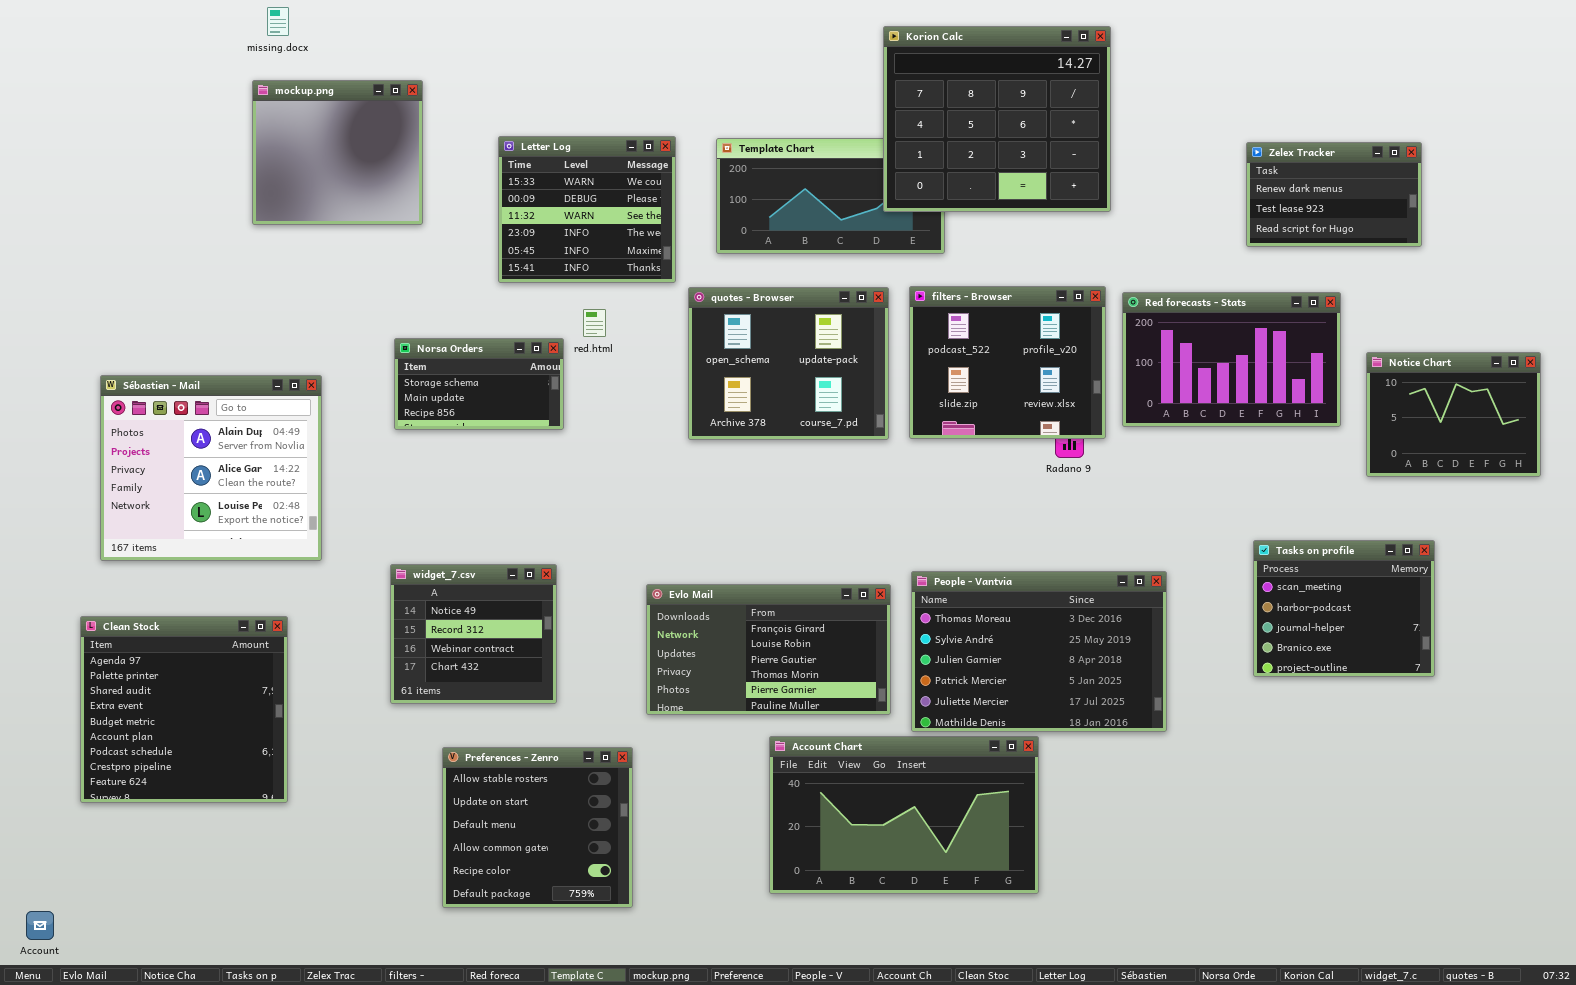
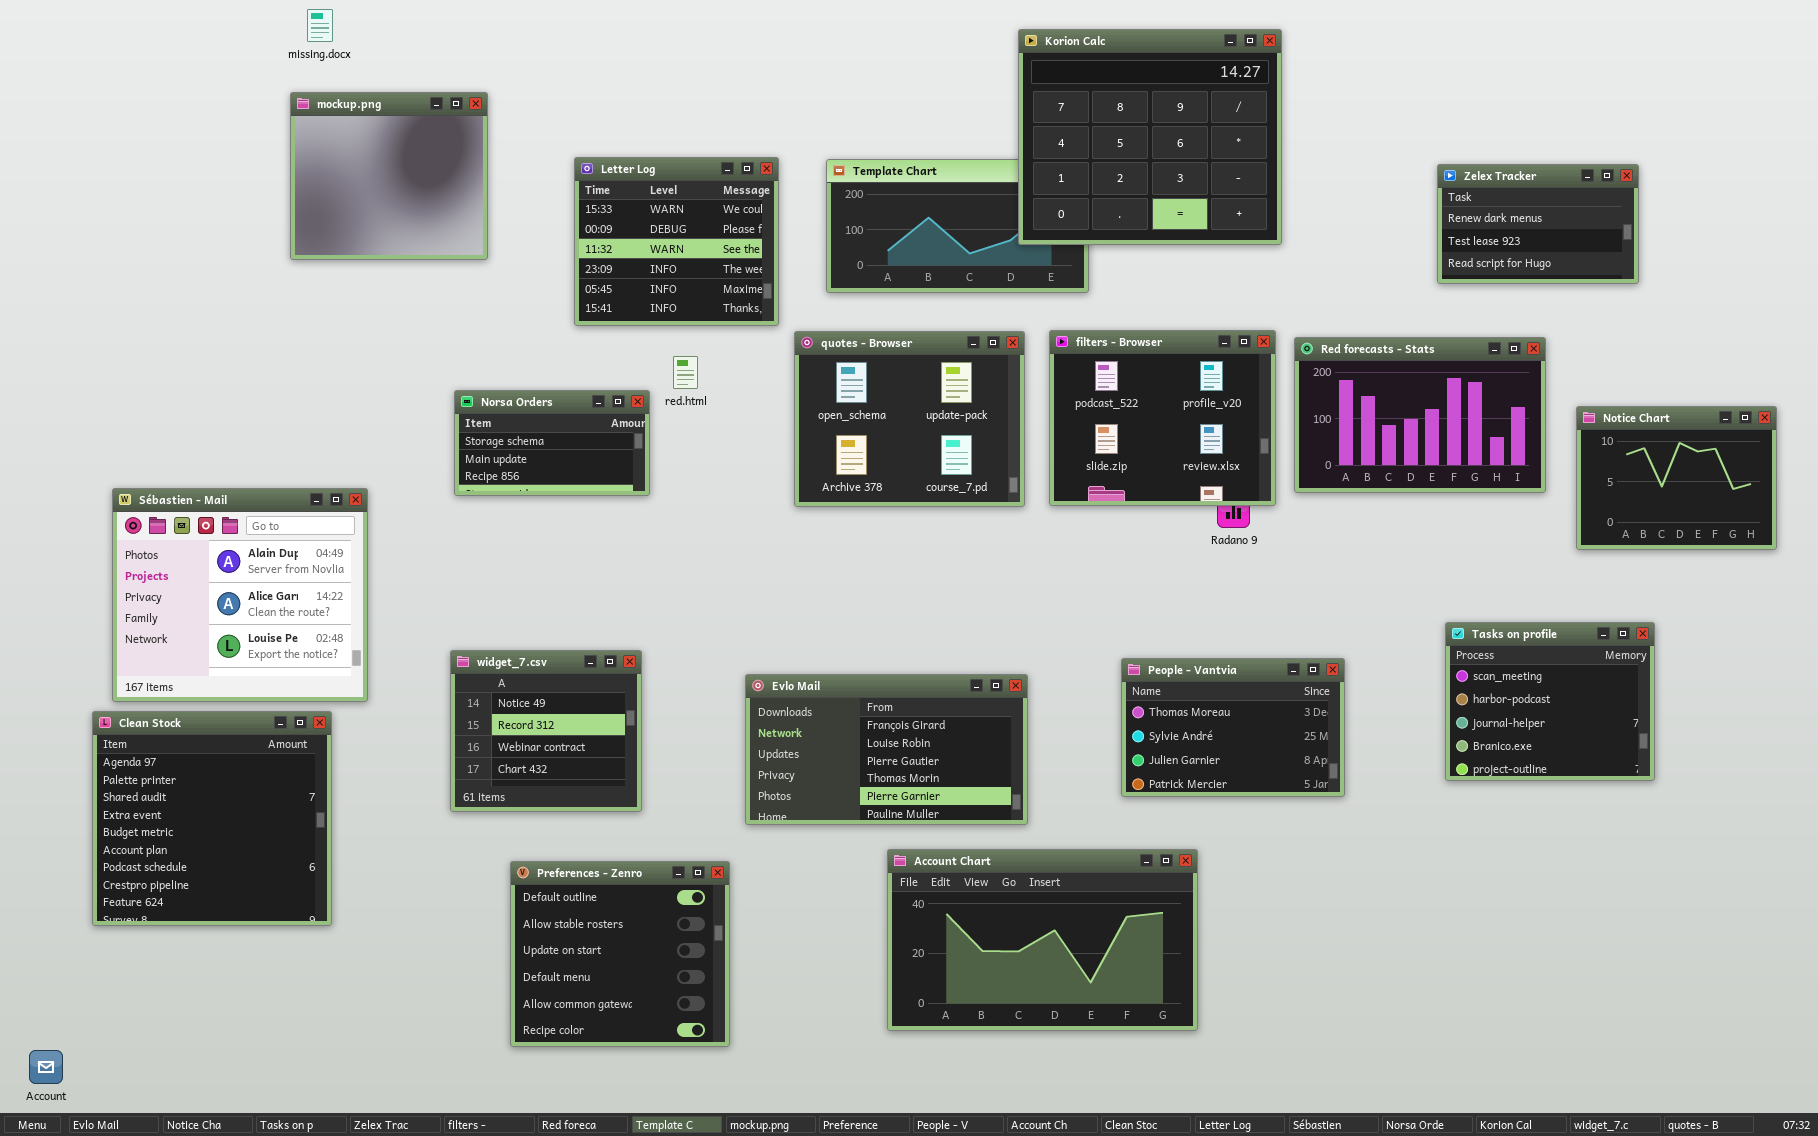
Sébastien - Mail: [100,375,322,561] -> [112,488,368,702], moved
People - Vantvia: [911,571,1167,732] -> [1121,658,1345,797], resized
Preferences - Zenro: [442,747,633,908] -> [510,861,730,1047], scrolled up 1 row

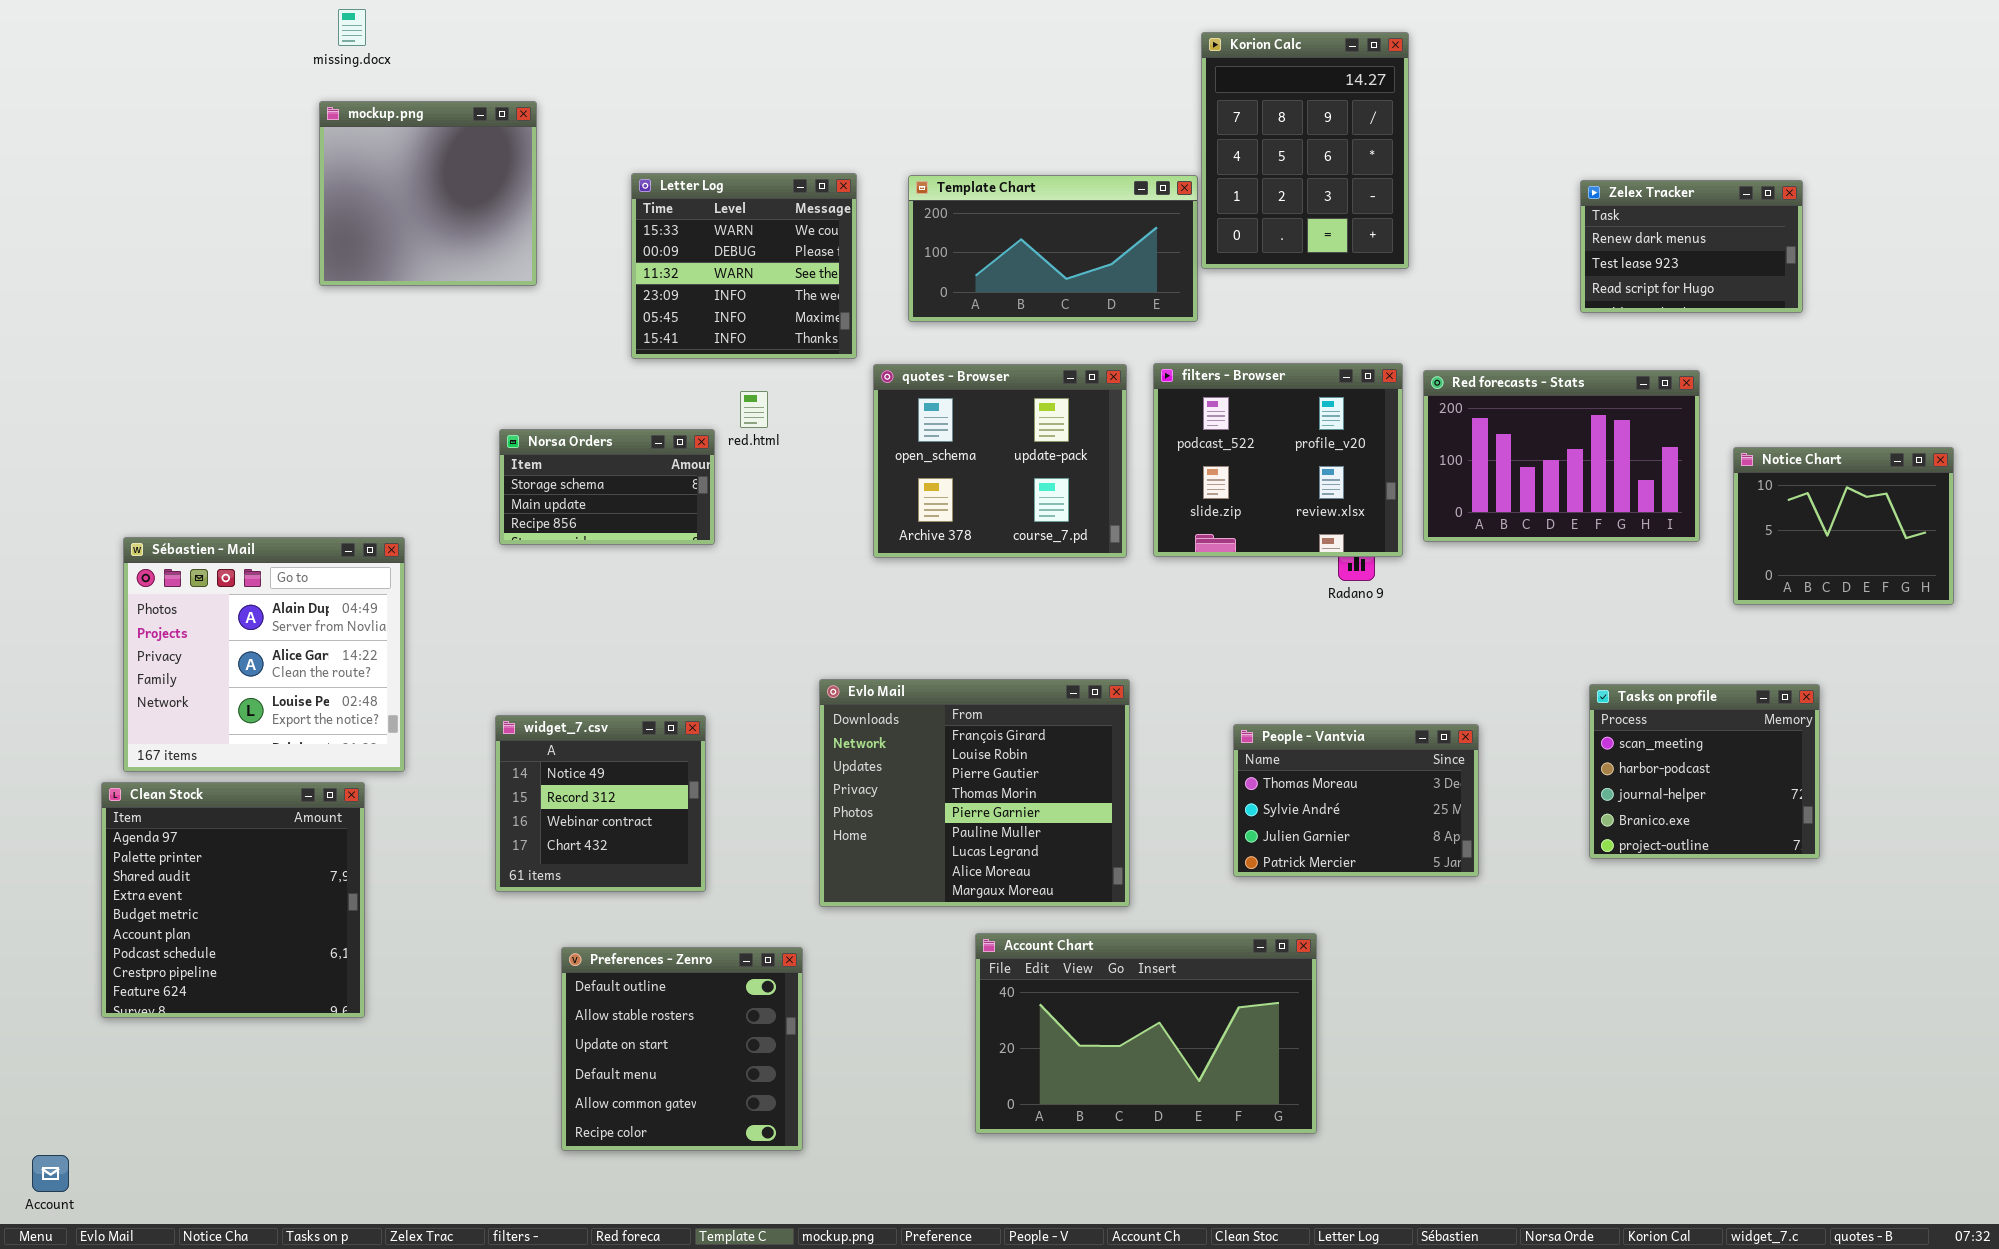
Korion Calc: [1018,29,1282,245] -> [1201,32,1409,269], resized
Evlo Mail: [745,674,1028,825] -> [819,679,1130,907], resized

